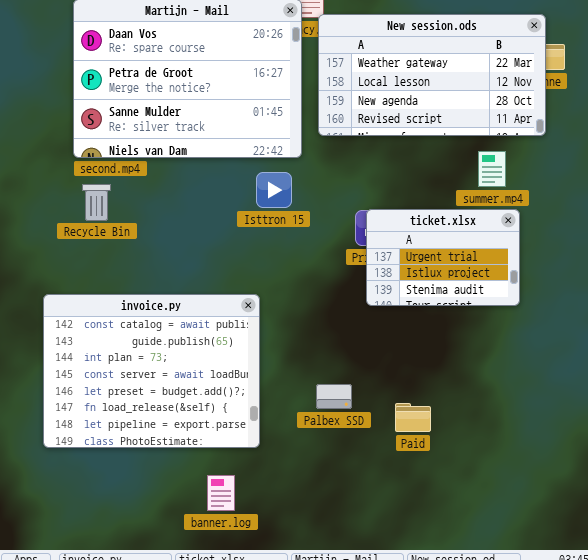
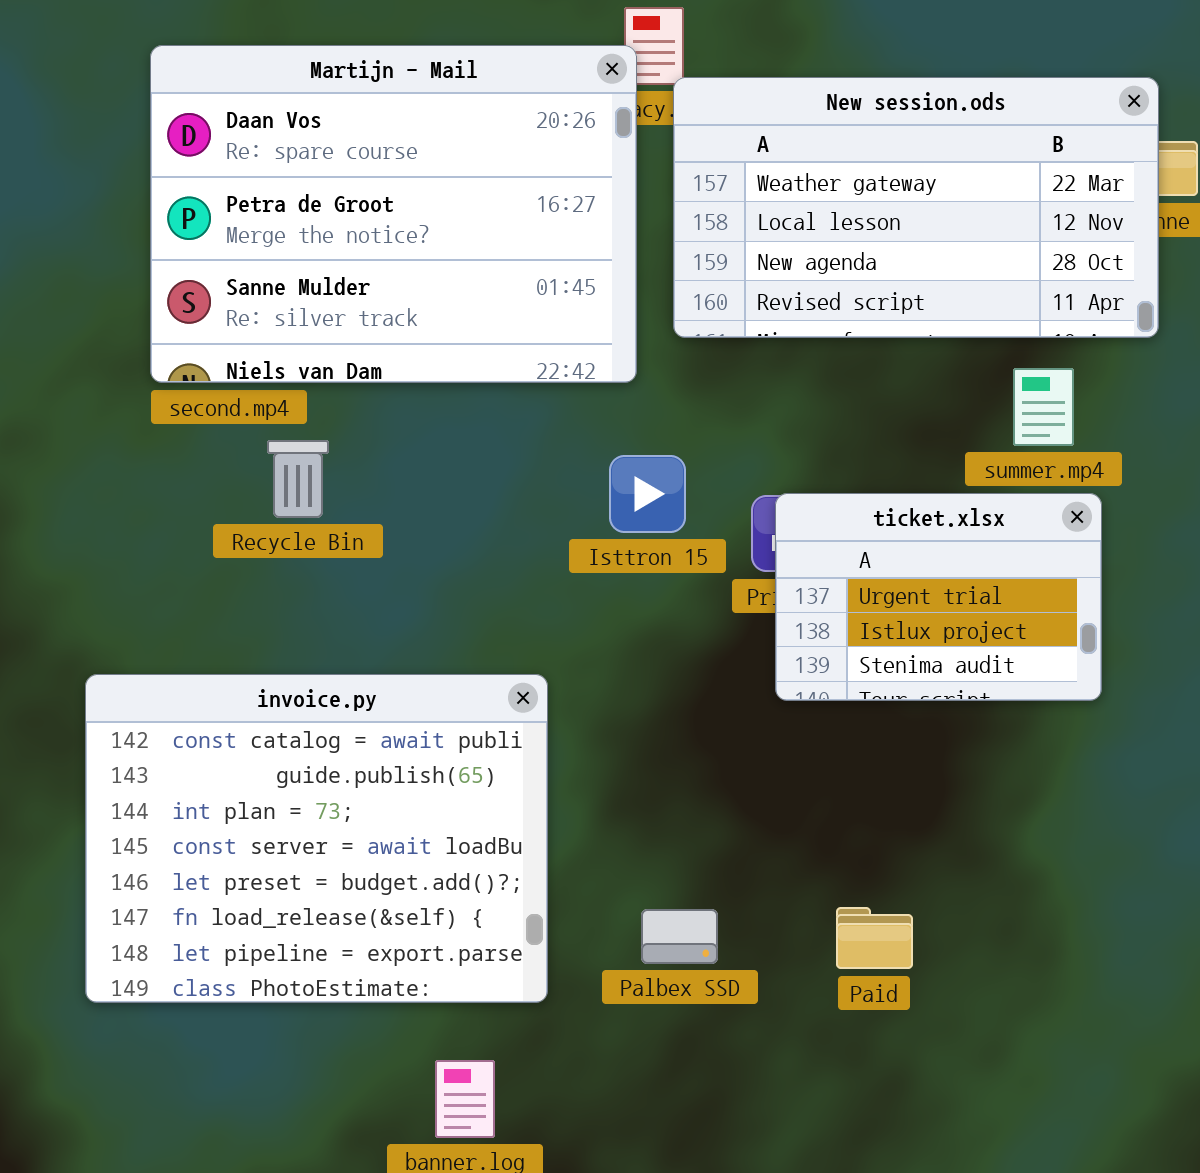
Isttron 15: [256,172,292,208] -> [609,455,686,533], moved
Recycle Bin: [82,184,111,221] -> [267,440,329,518], moved
Palbex SSD: [316,384,352,409] -> [641,909,718,964], moved

